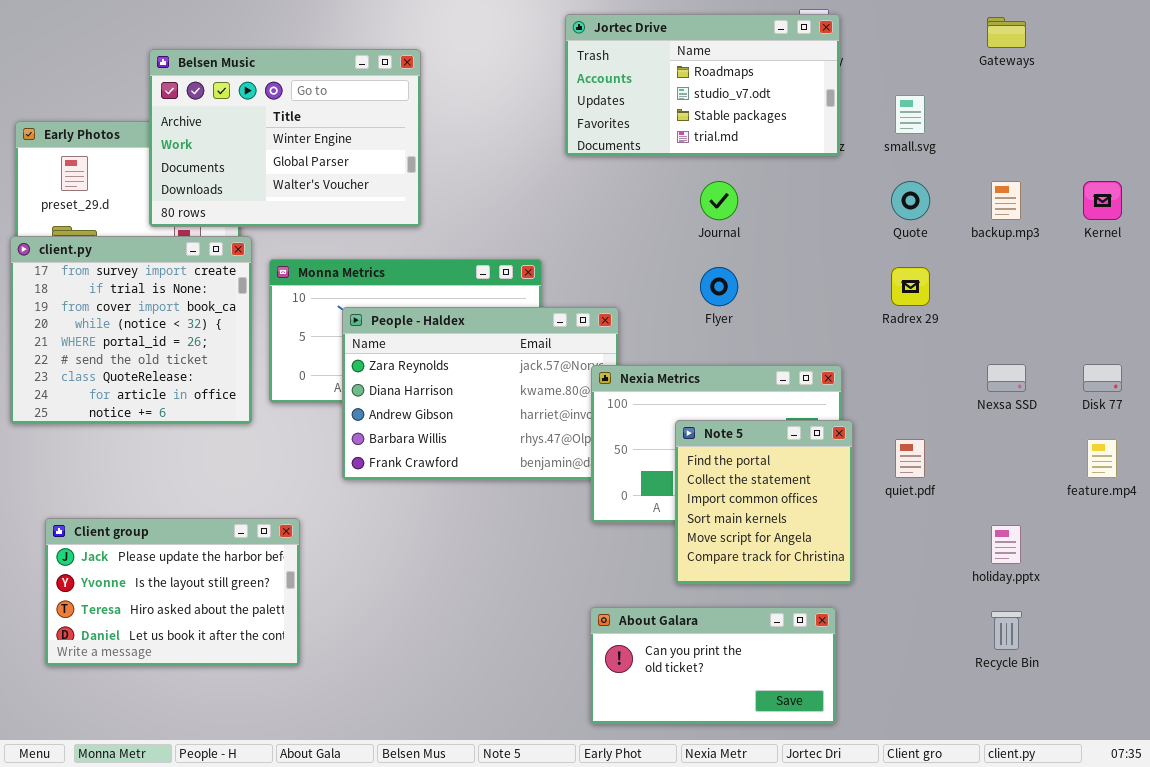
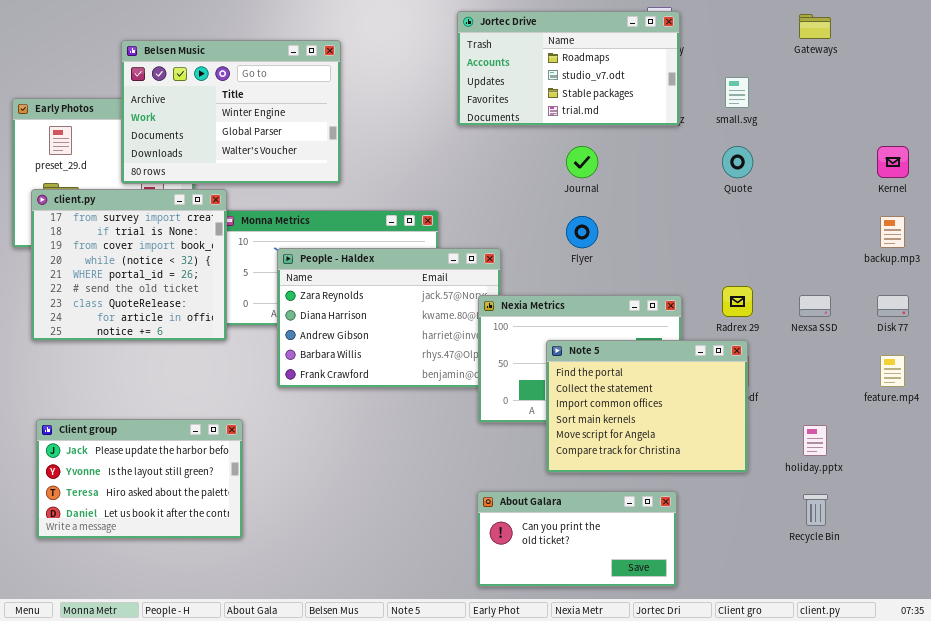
backup.mp3: [991,181,1021,220] -> [880,216,905,248], moved
client.py: [10,236,252,424] -> [31,189,227,341], moved
Radrex 29: [891,267,930,306] -> [722,286,753,317], moved
Note 5: [675,420,853,584] -> [546,340,748,473], resized

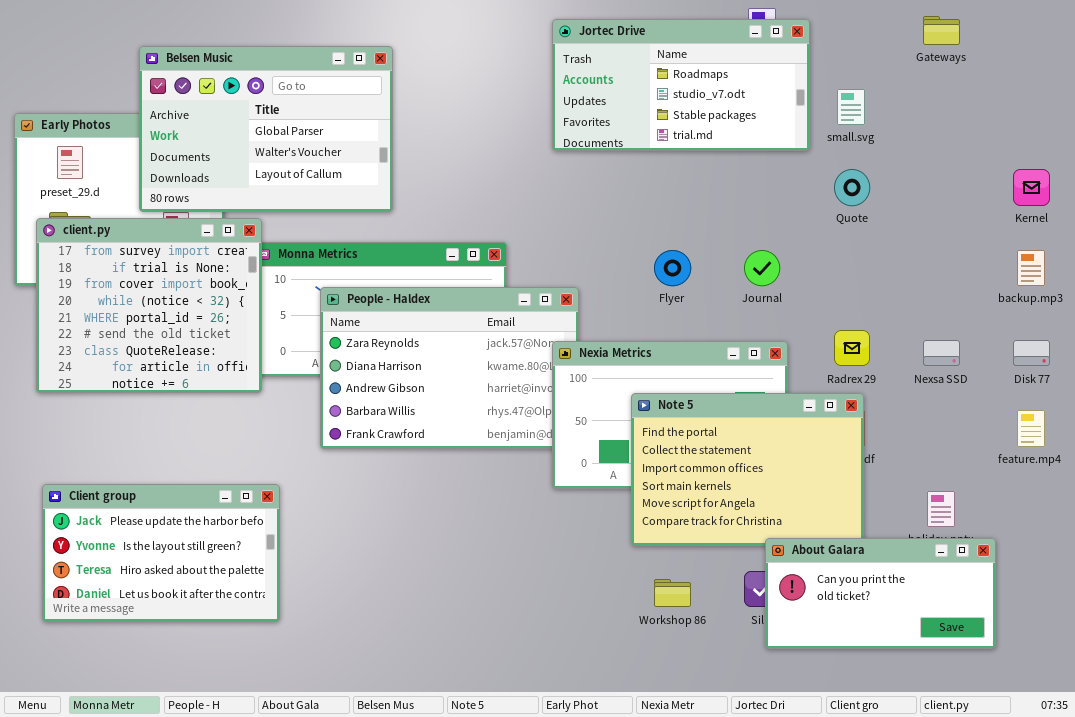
Jortec Drive: [457,11,680,126] -> [552,19,810,151], moved
Belsen Music: [121,40,341,184] -> [139,46,393,212], scrolled down 1 row
Journal: [566,146,598,178] -> [744,250,780,286], moved
About Galara: [477,491,677,587] -> [765,538,996,649], moved

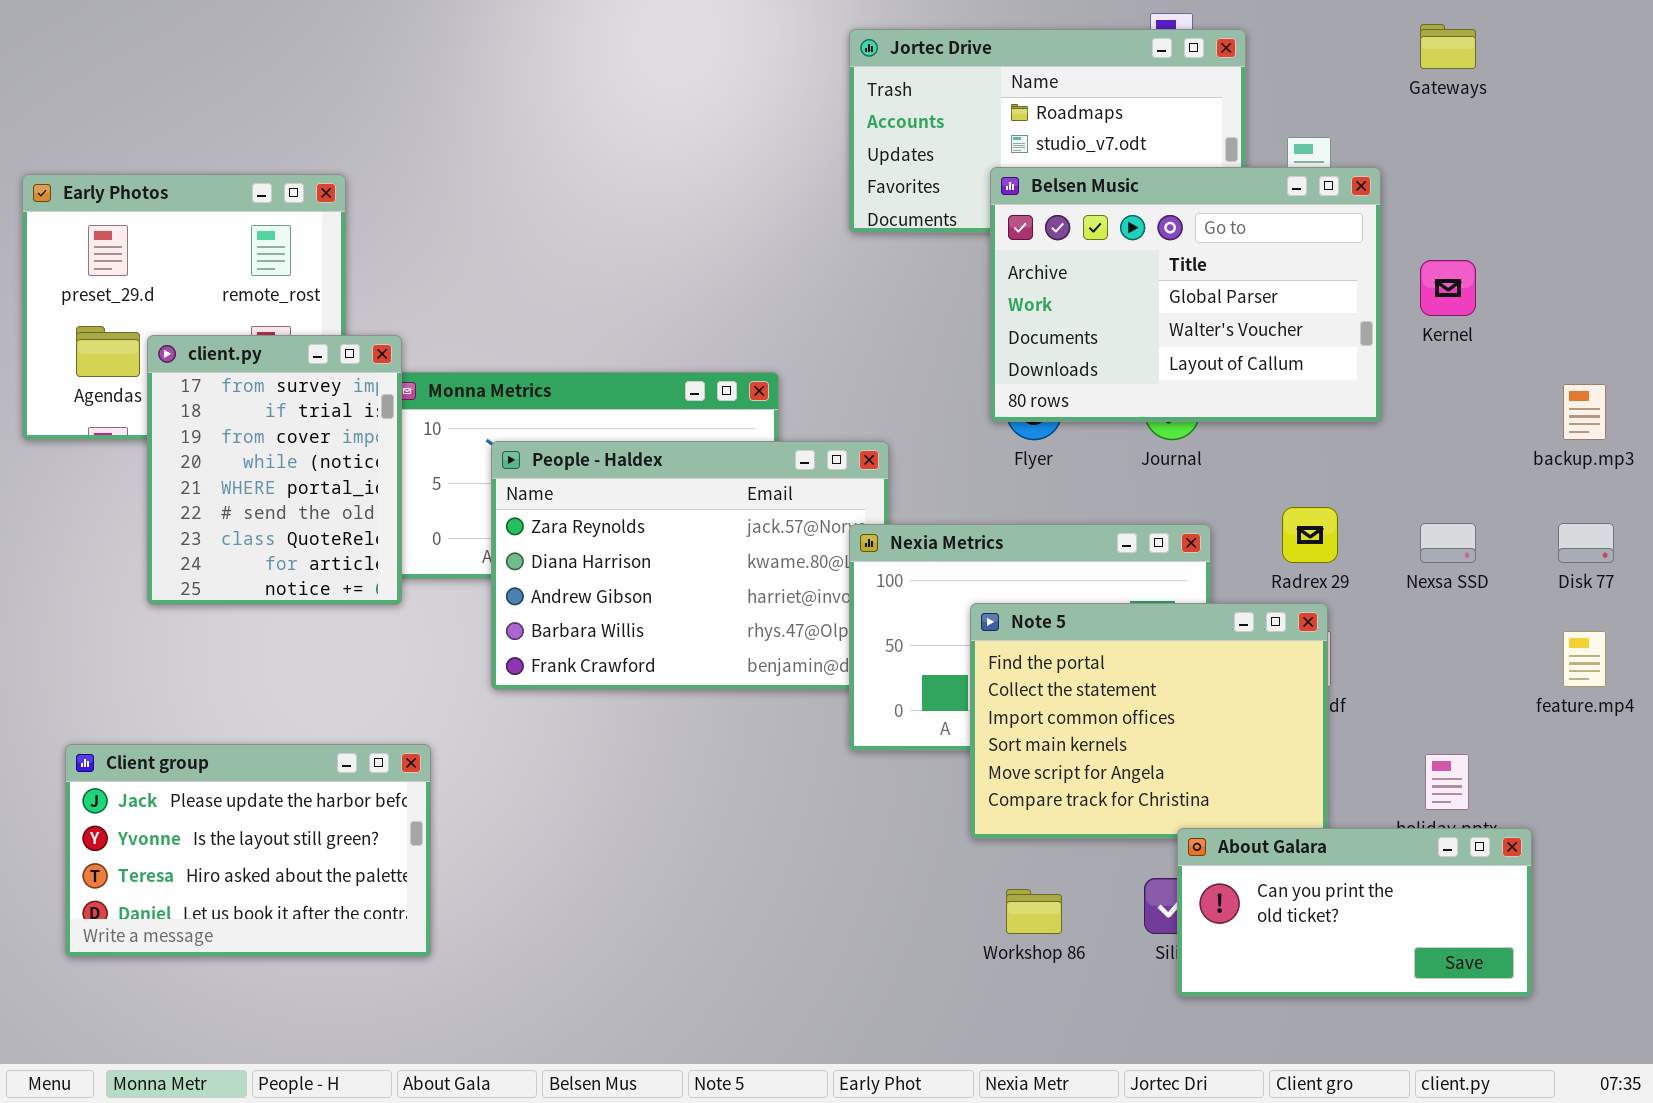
Belsen Music: [139,46,393,212] -> [990,167,1381,422], moved
Kernel: [1013,169,1050,206] -> [1420,260,1476,316], moved
client.py: [36,218,262,393] -> [147,335,402,605], resized

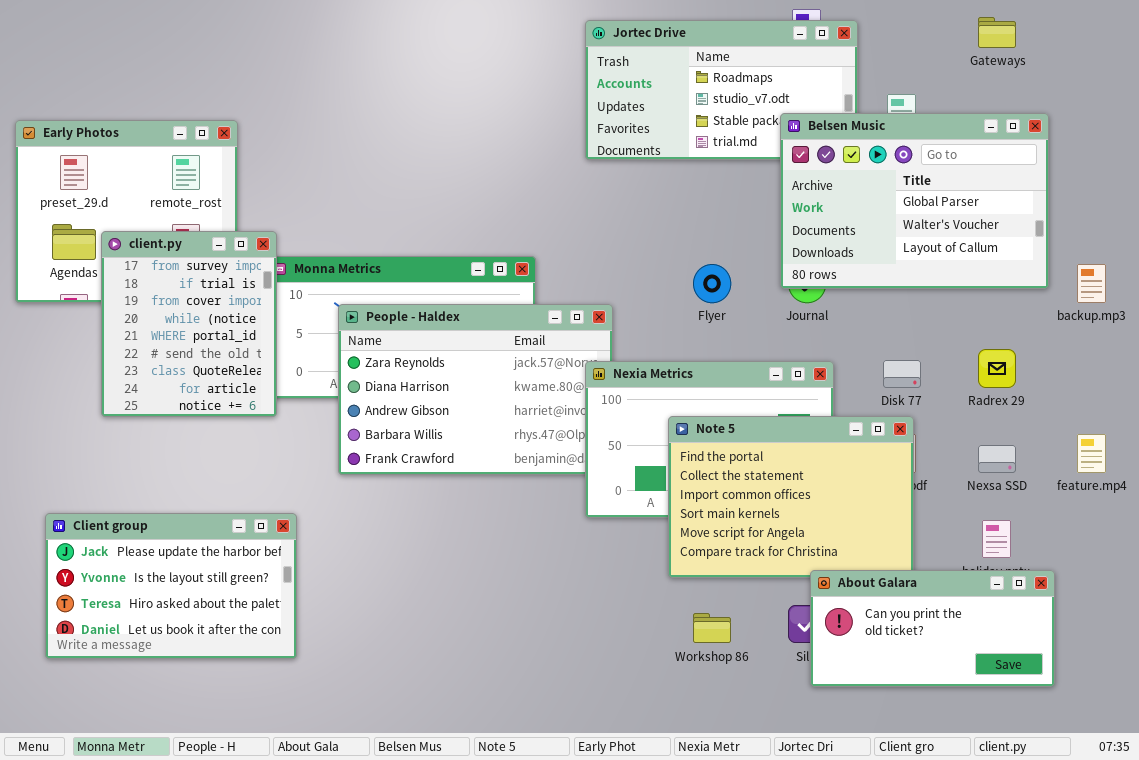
Belsen Music: [990,167,1381,422] -> [780,113,1049,289], moved
Radrex 29: [1282,507,1338,563] -> [978,349,1016,388], moved
Nexsa SSD: [1420,523,1476,563] -> [978,445,1016,473], moved
Disk 77: [1558,523,1614,563] -> [883,360,921,388], moved

